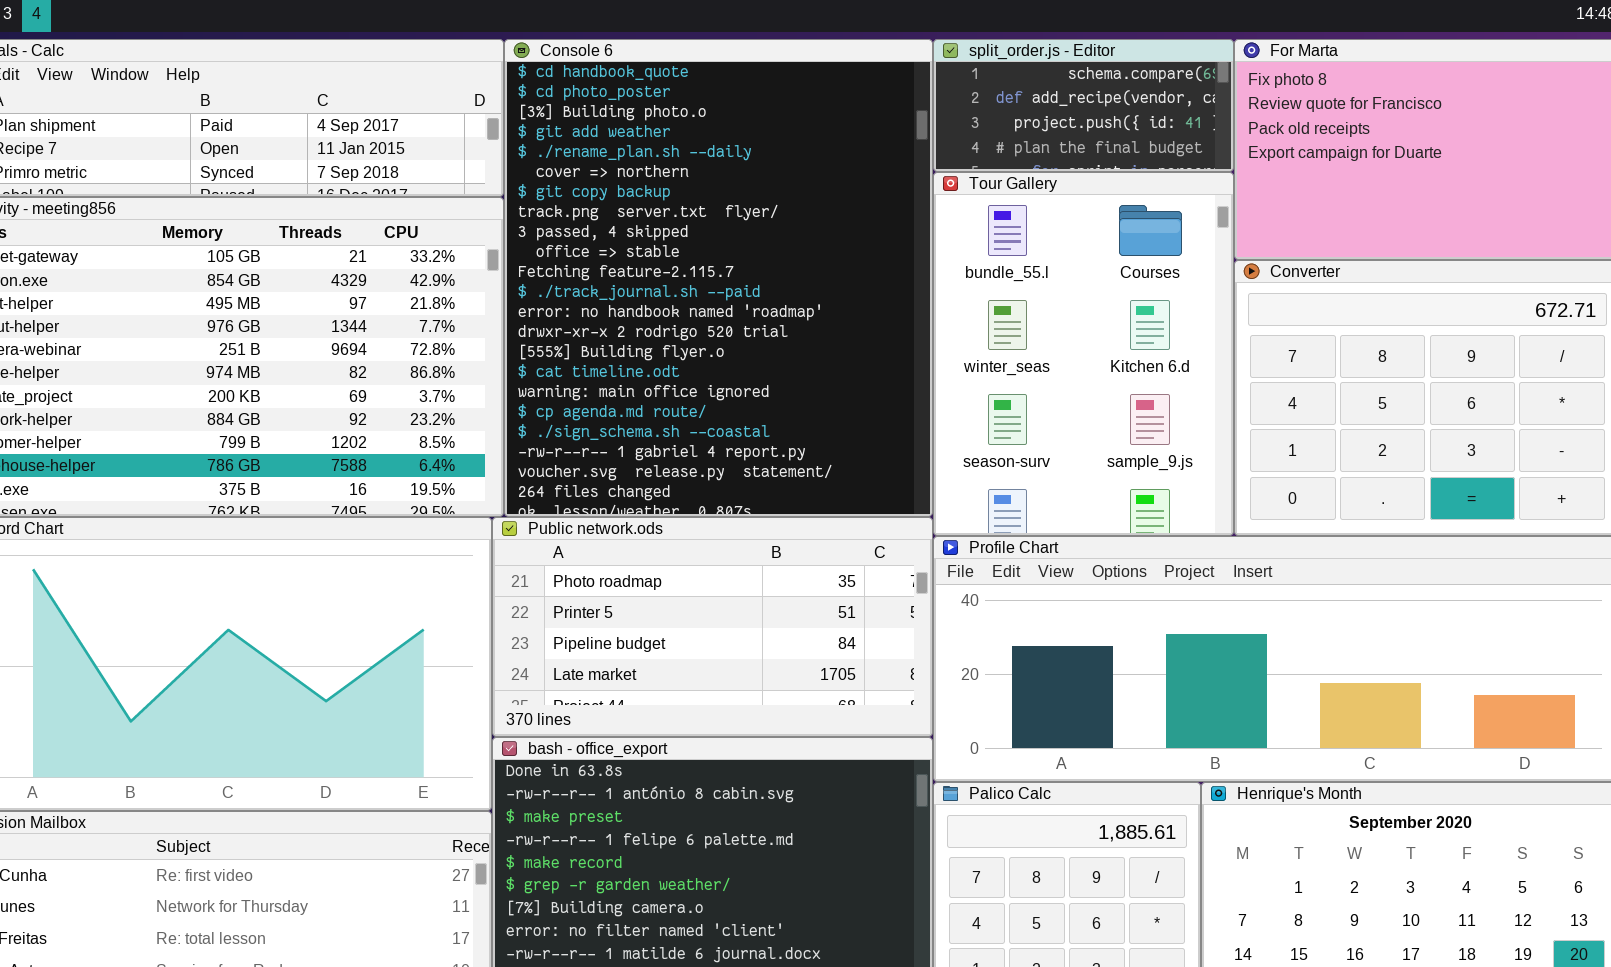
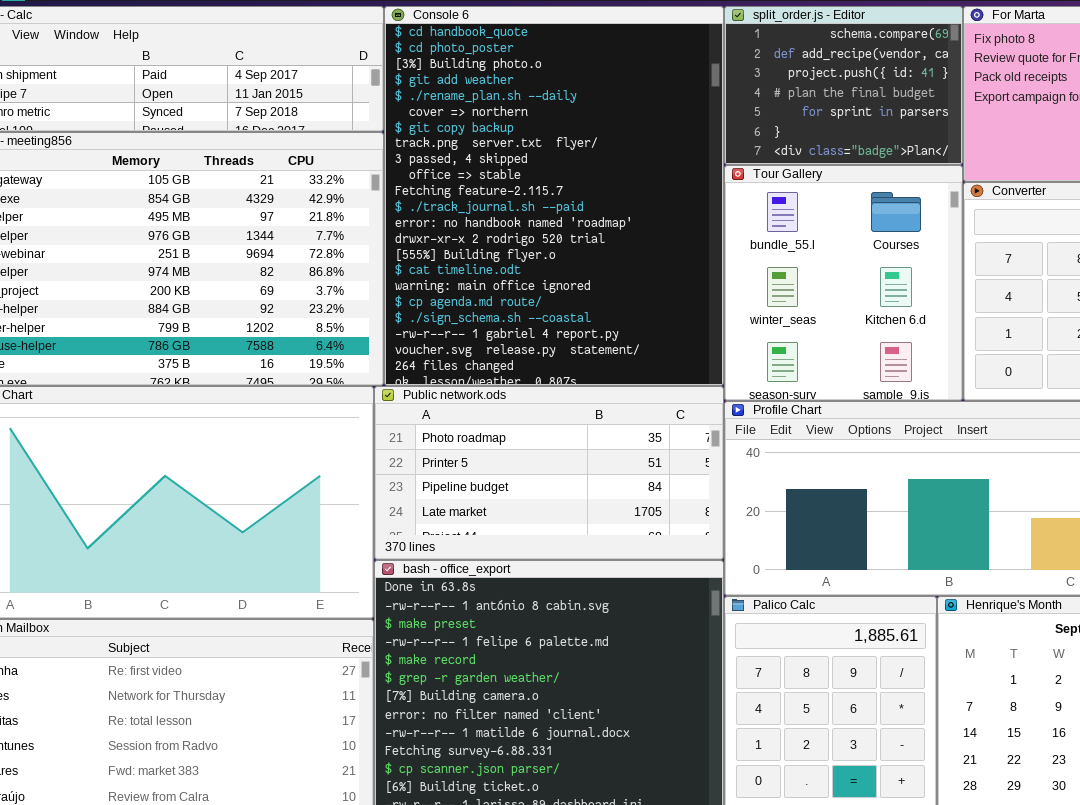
split_order.js - Editor: [933,39,1234,172] -> [724,6,963,165], resized
Tour Gallery: [933,172,1234,536] -> [724,165,963,401], resized

